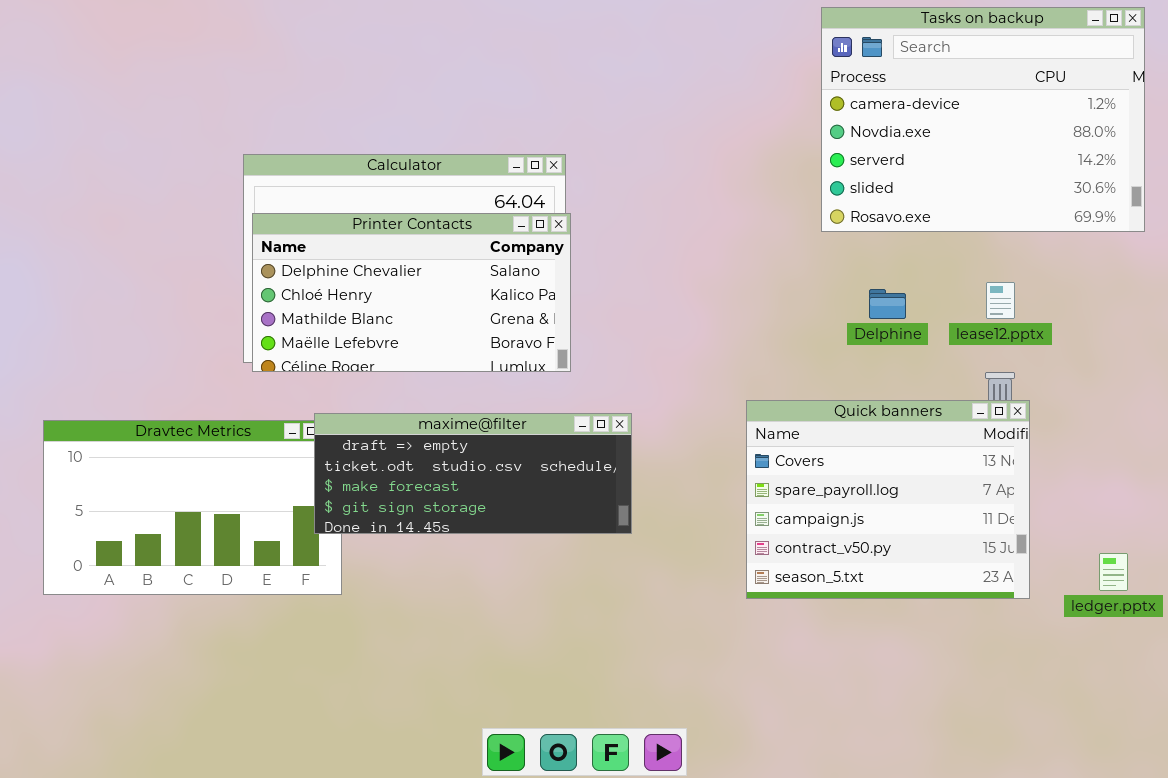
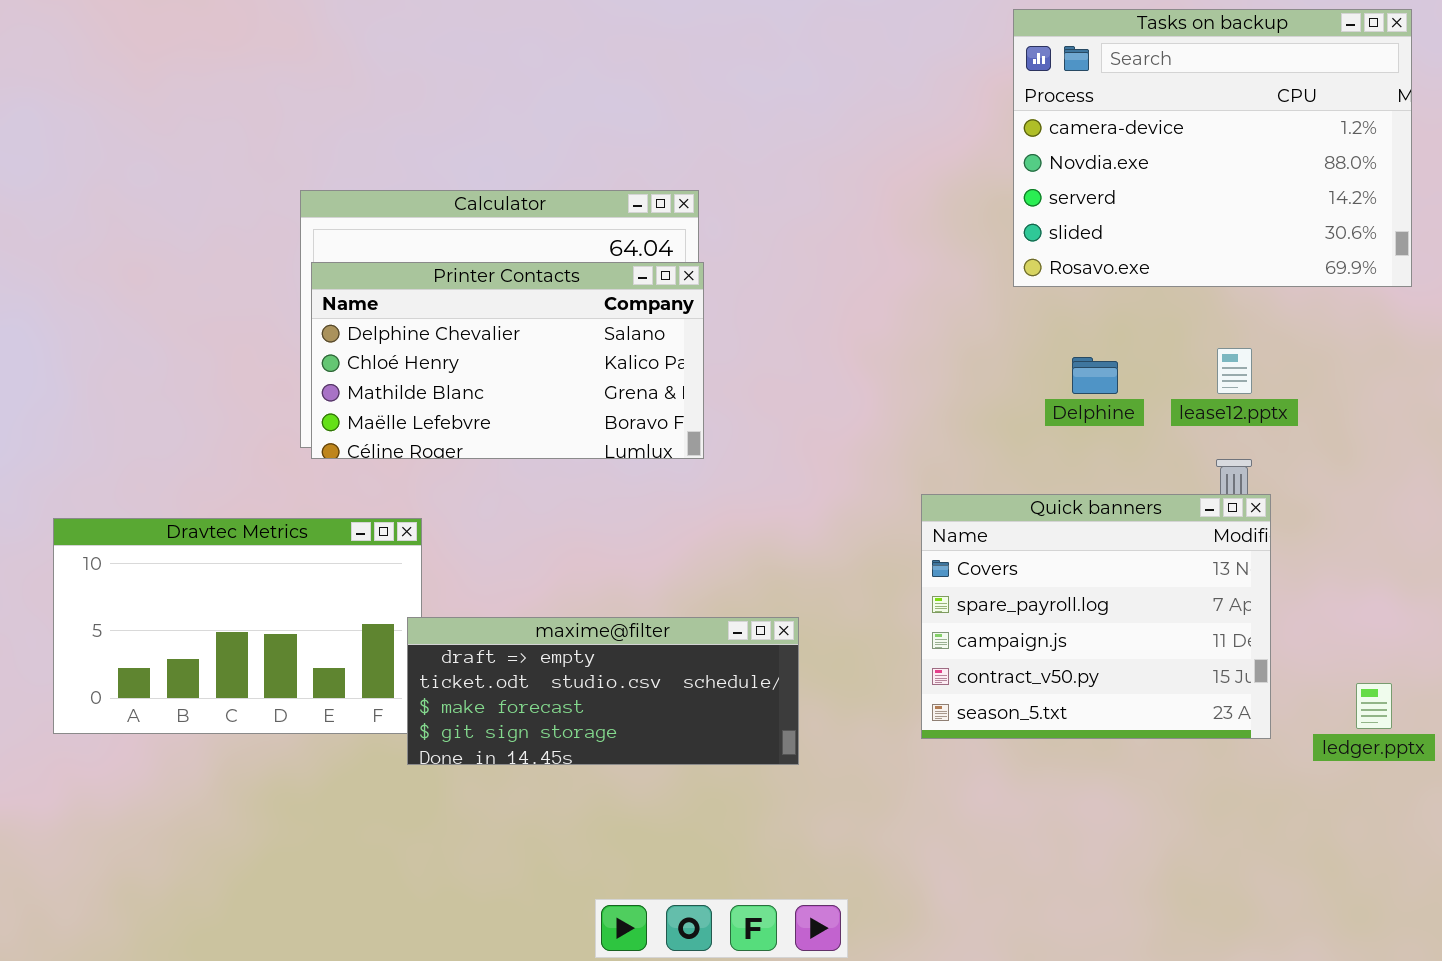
maxime@filter: [314,413,632,534] -> [407,617,799,765], moved

